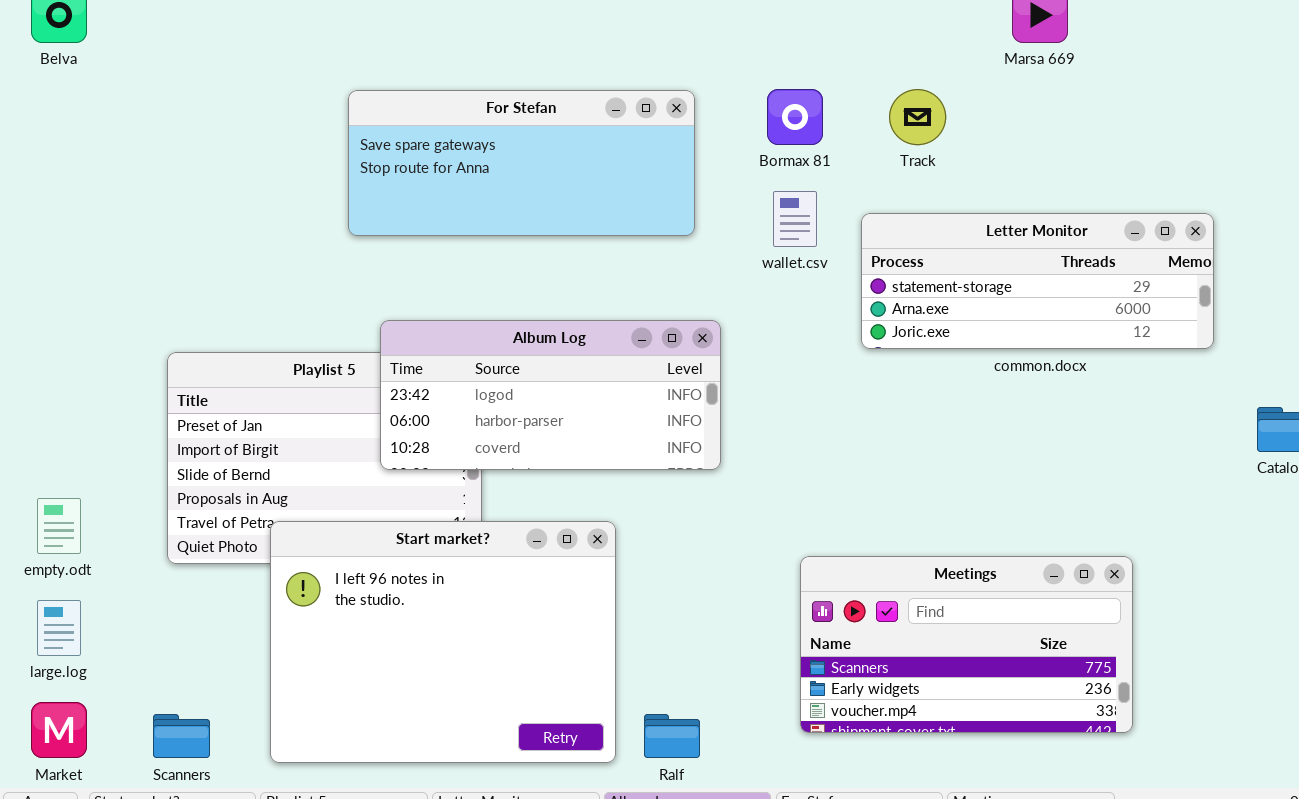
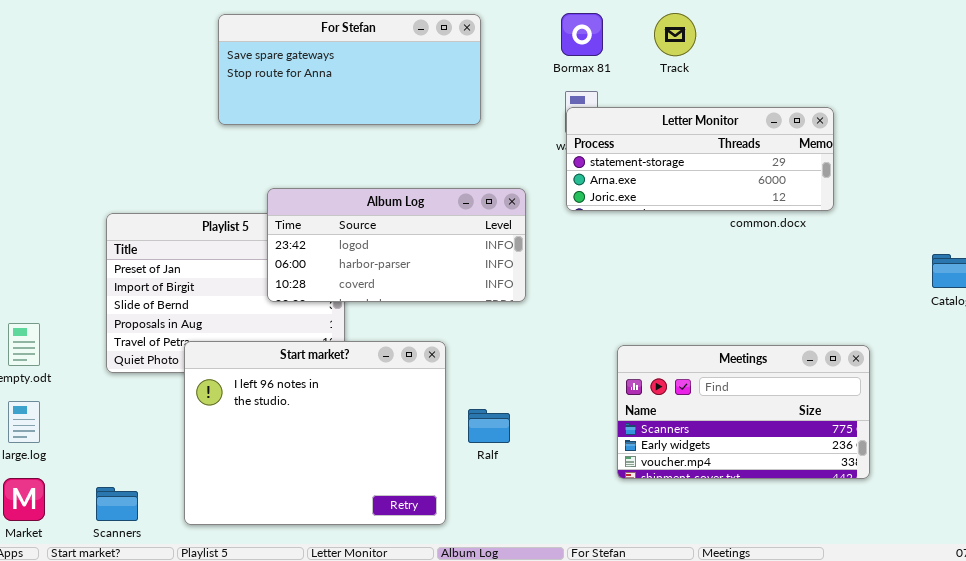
For Stefan: [348,90,695,236] -> [218,14,481,125], moved
Letter Monitor: [861,213,1214,349] -> [566,107,834,211], moved
Meetings: [800,556,1133,733] -> [617,345,870,479], moved
Ralf: [644,714,700,758] -> [468,409,510,443], moved

